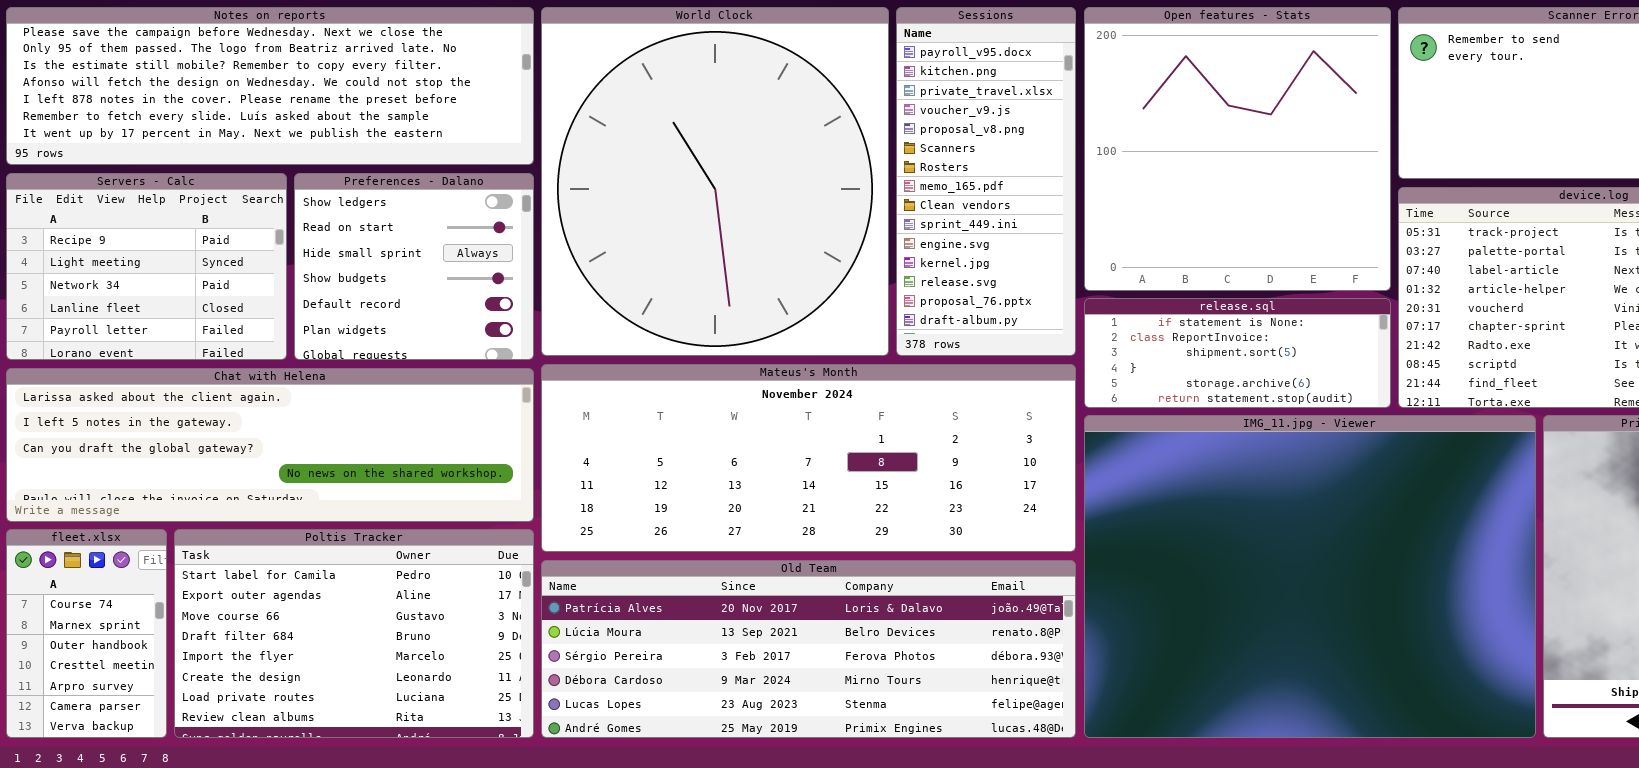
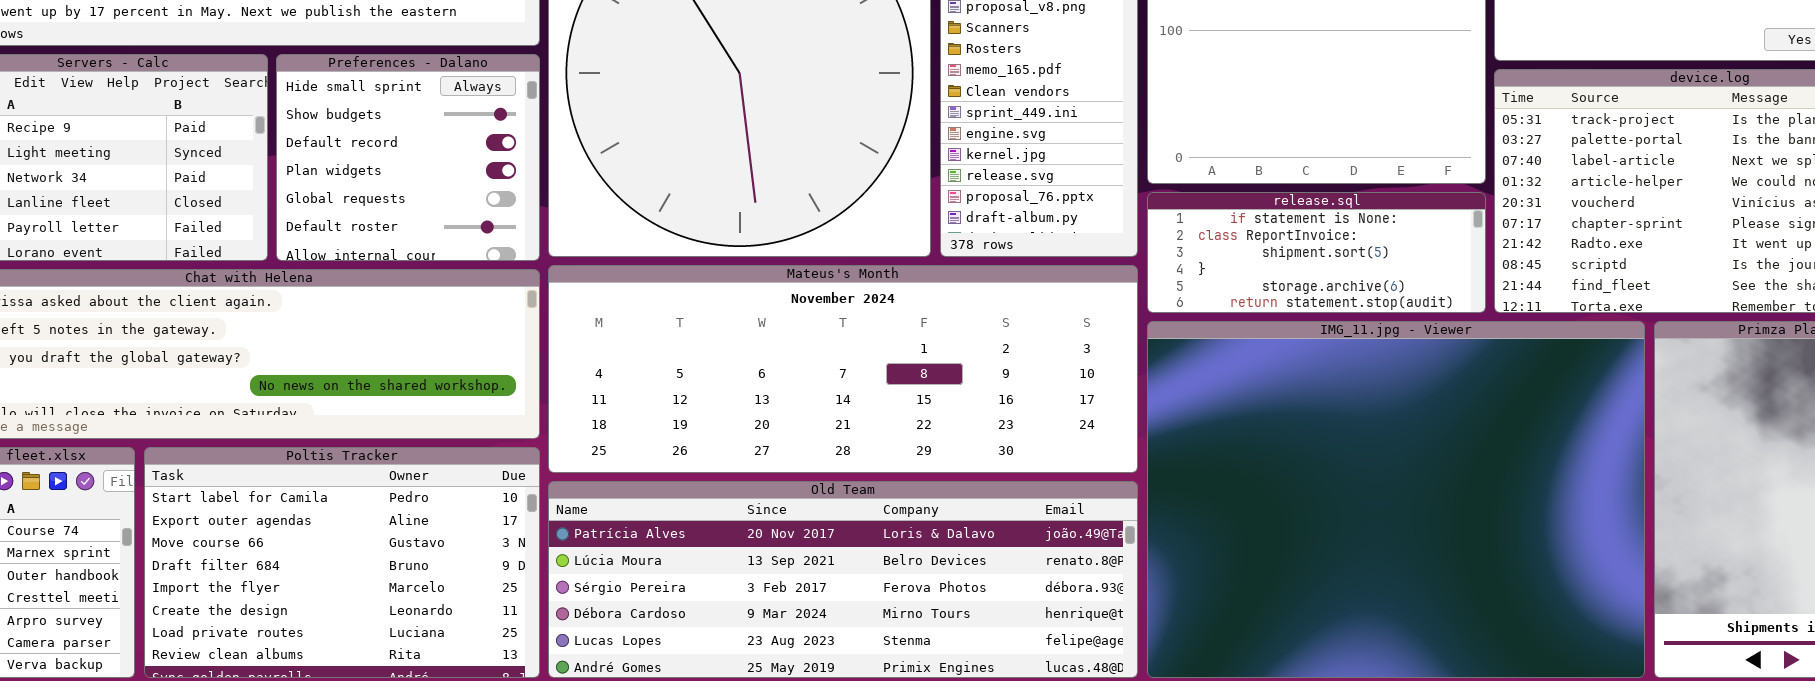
Preferences - Dalano: [294,173,534,360] -> [276,54,540,261], scrolled down 2 rows

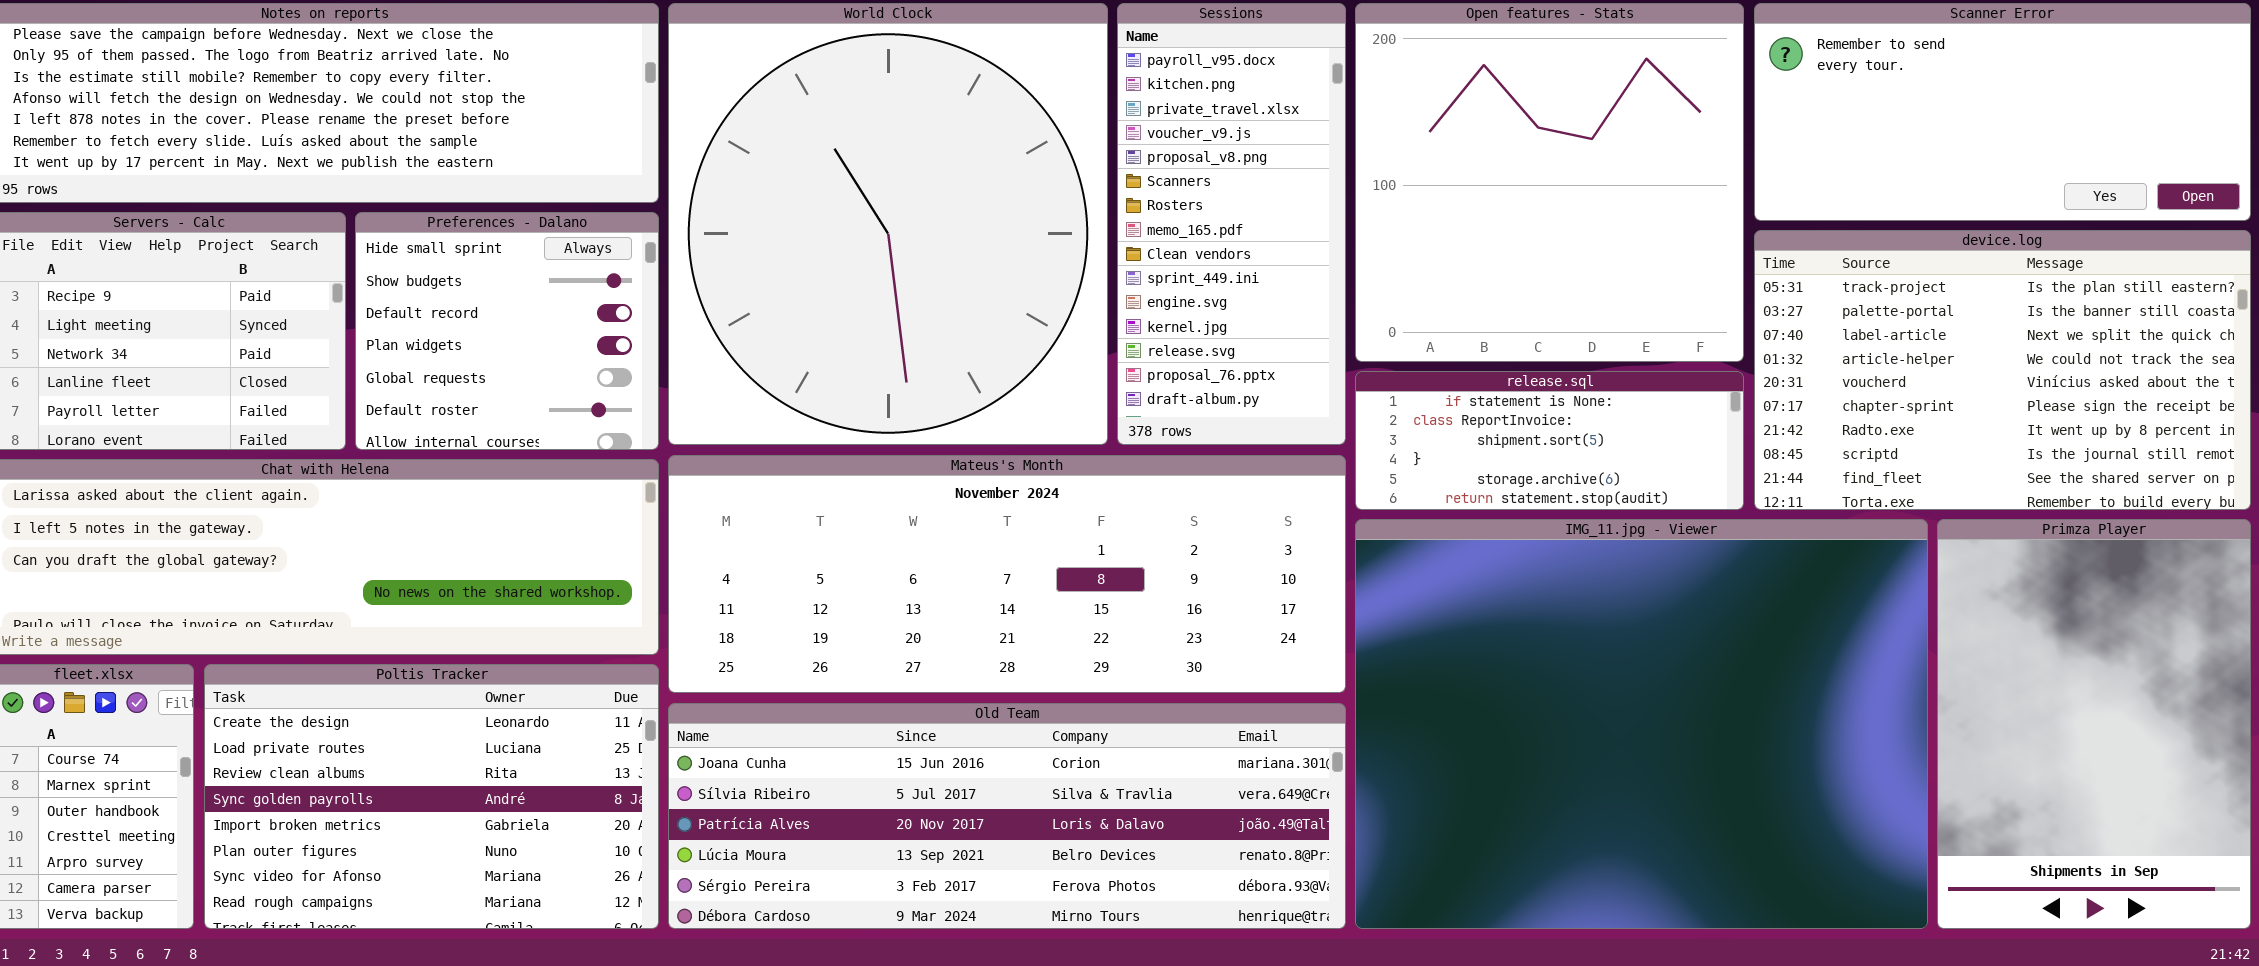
Poltis Tracker: [144,447,540,678] -> [204,664,659,929], scrolled down 5 rows
Old Team: [548,481,1138,678] -> [668,703,1346,929], scrolled up 2 rows

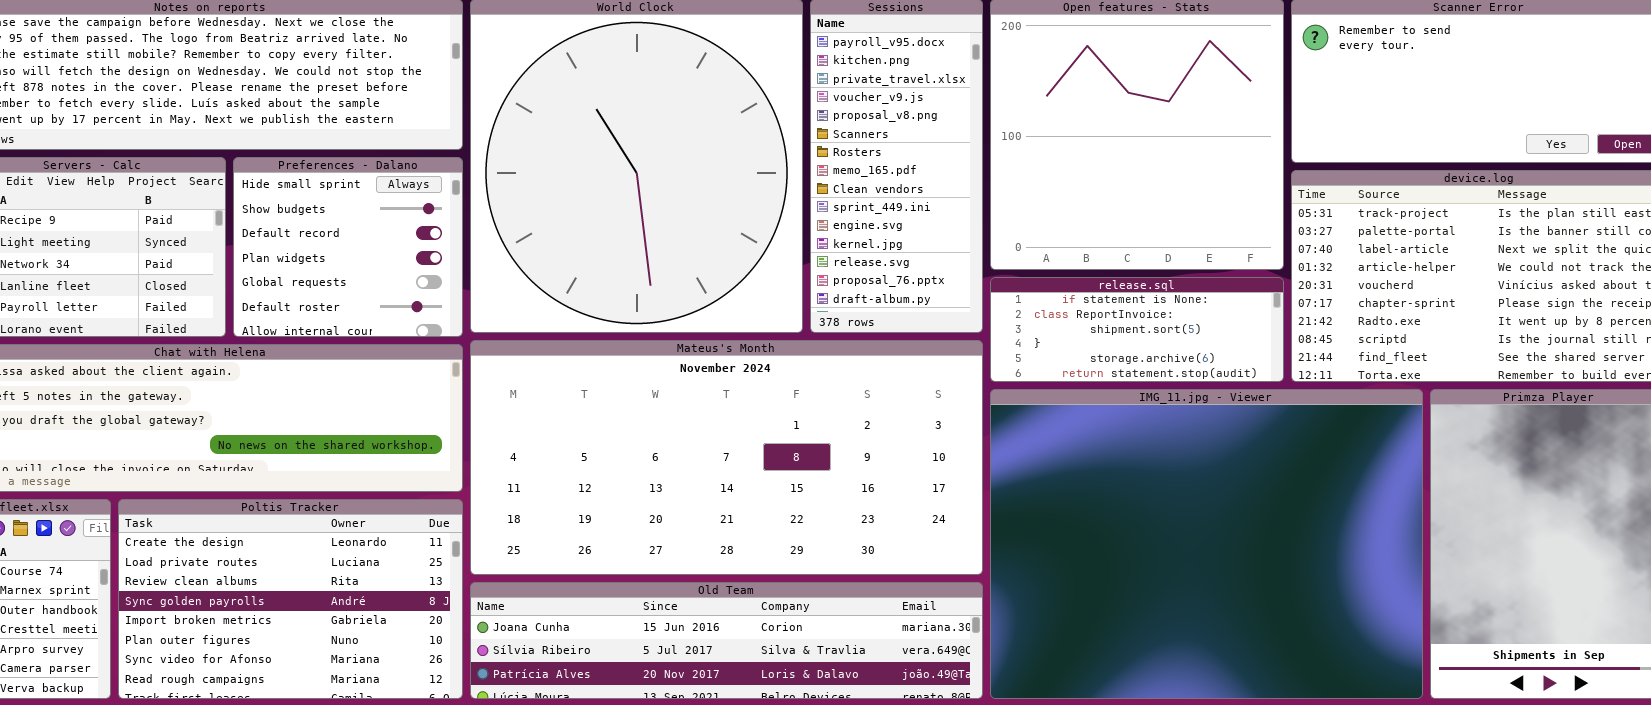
Mateus's Month: [668,455,1346,693] -> [470,340,983,575], resized
Old Team: [668,703,1346,929] -> [470,582,983,699], resized

